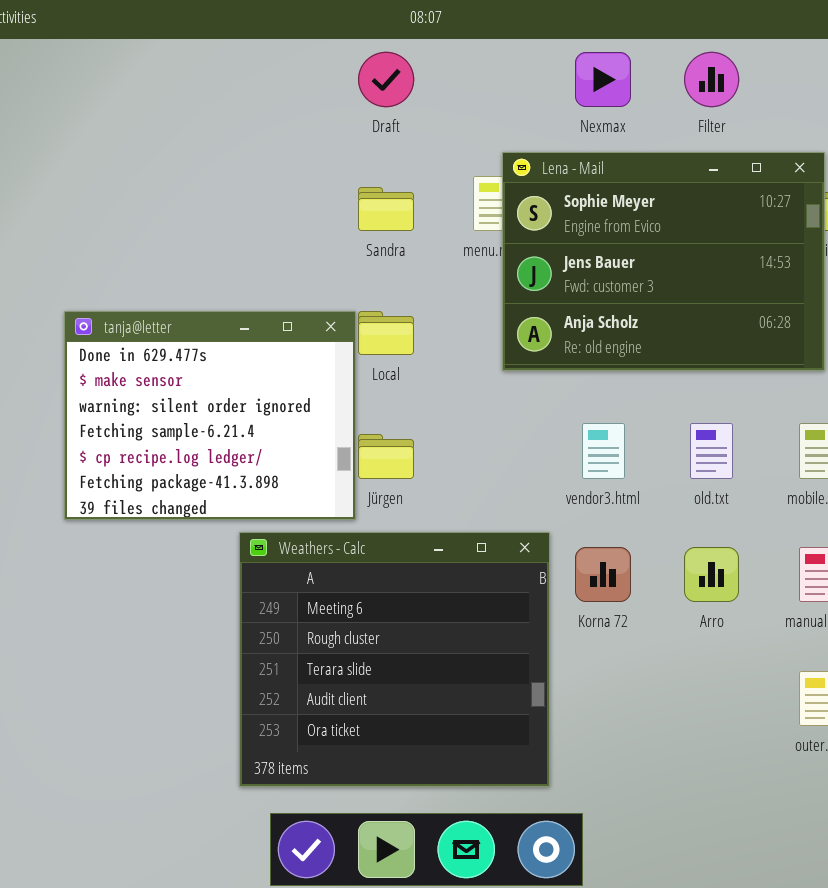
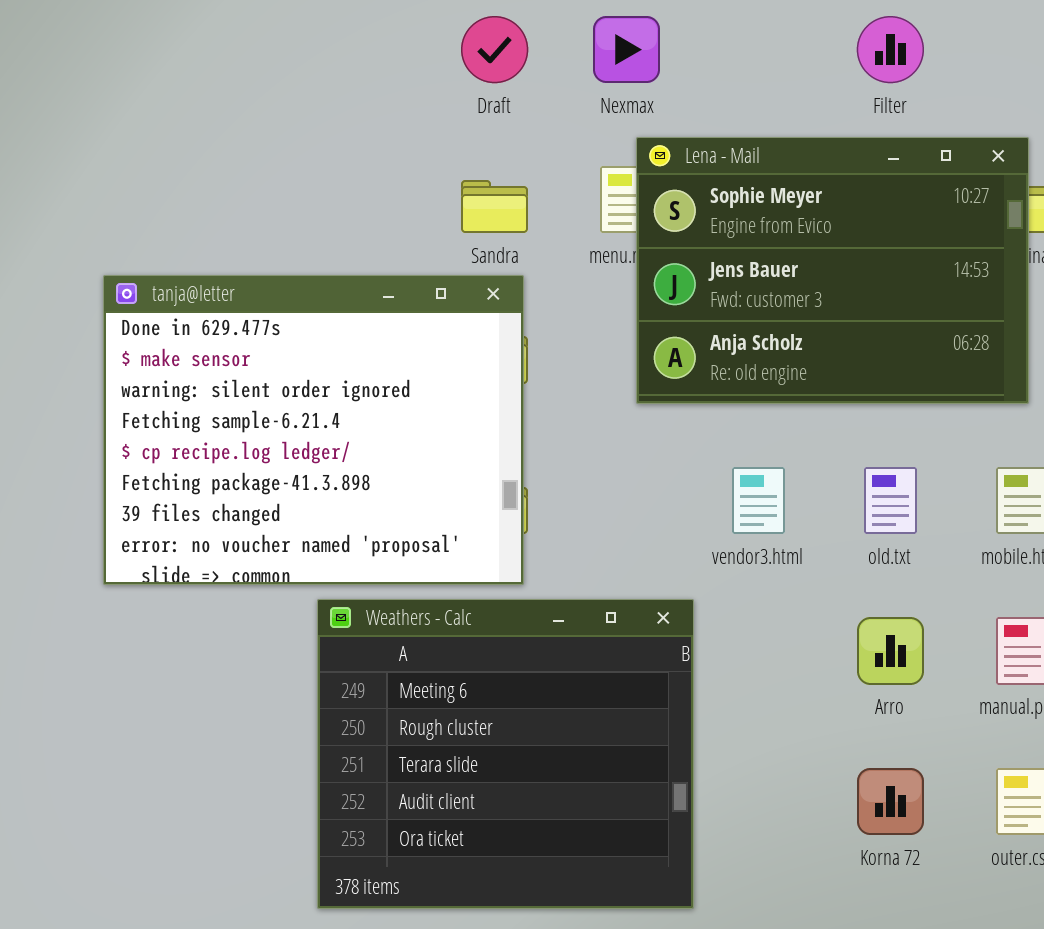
Nexmax: [575,52,631,107] -> [593,16,660,83], moved
tanja@letter: [64,311,356,520] -> [103,275,524,585], resized
Korna 72: [575,547,631,602] -> [857,768,924,835], moved

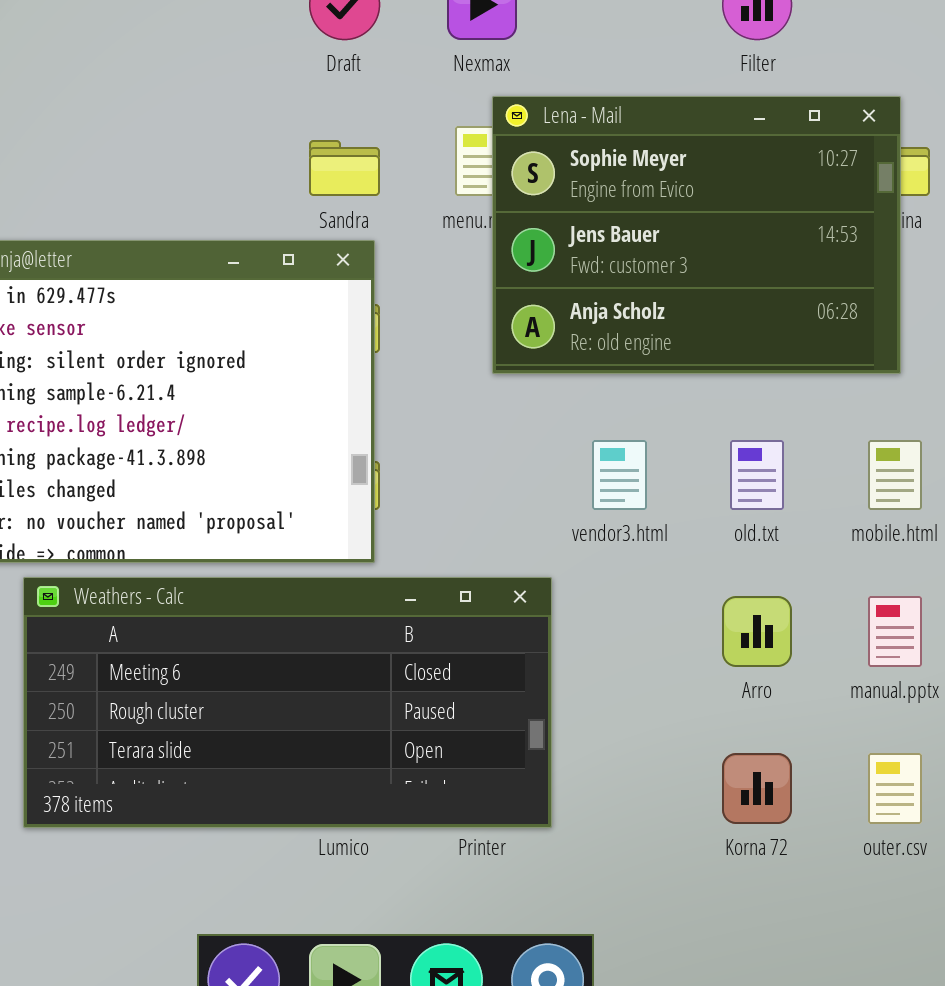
Weathers - Calc: [317,599,694,909] -> [23,577,552,828], resized

